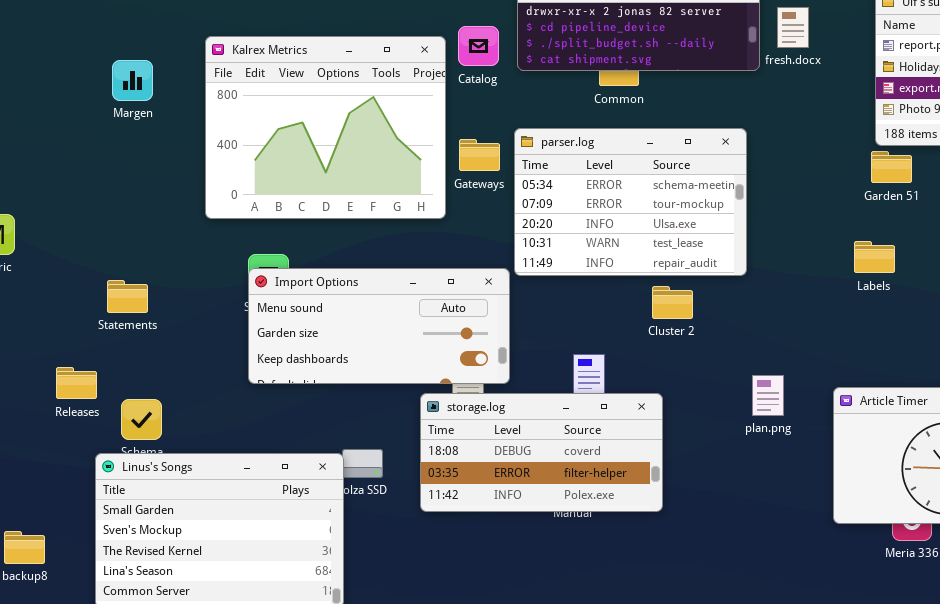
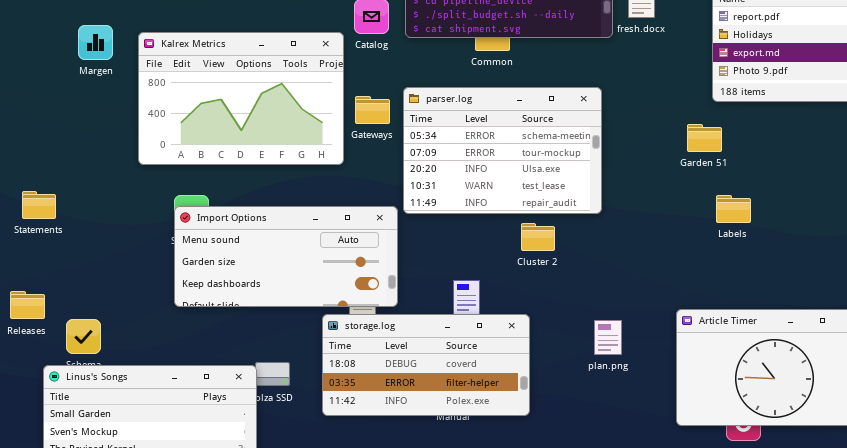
Kalrex Metrics: [205,36,446,219] -> [138,32,344,165], resized
Margen: [112,60,153,101] -> [78,25,113,60], moved
Garden 51: [871,151,912,183] -> [687,124,722,152], moved
Labels: [854,241,895,273] -> [716,195,751,223], moved
Statements: [107,280,148,313] -> [22,191,56,219], moved
plan.png: [752,375,784,416] -> [594,320,622,355], moved

